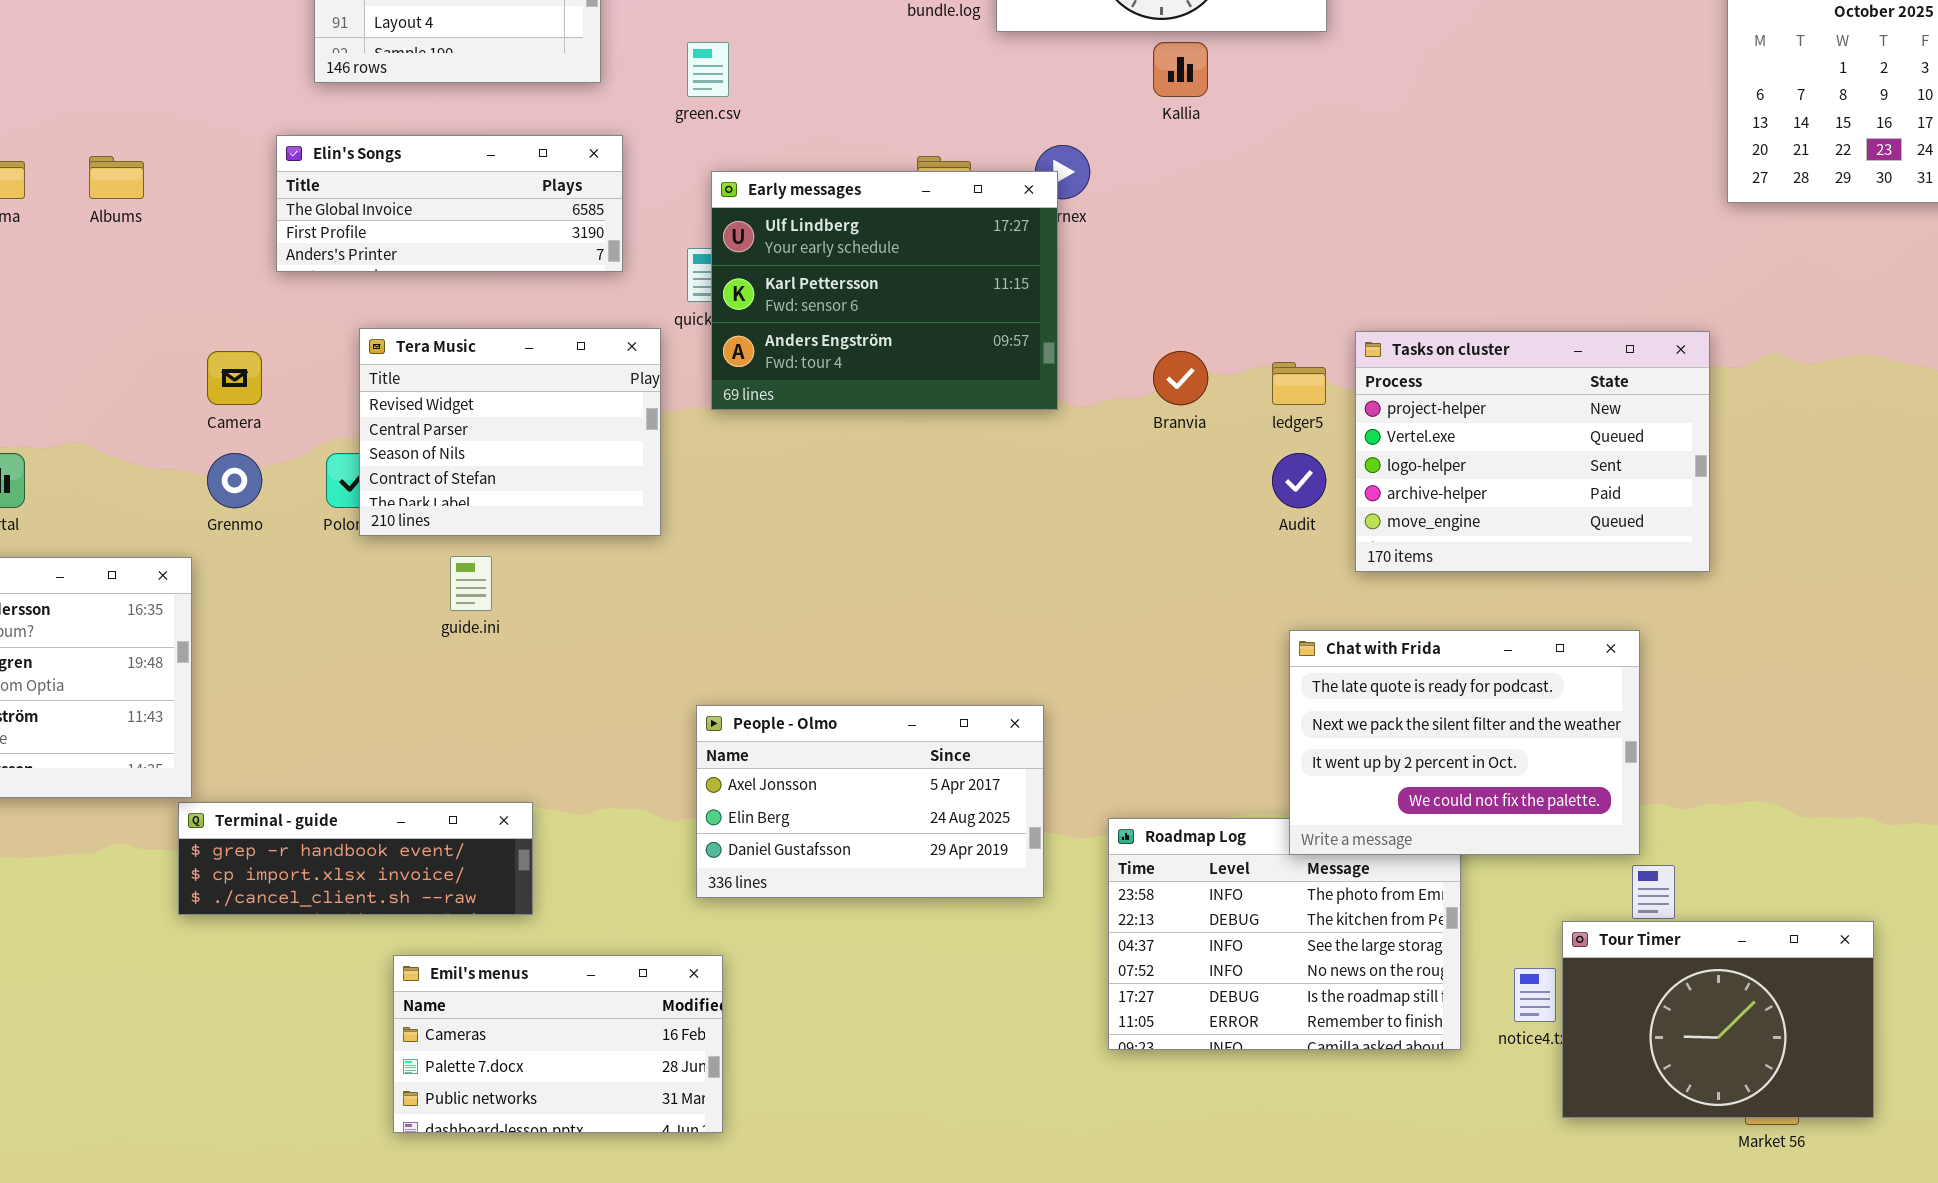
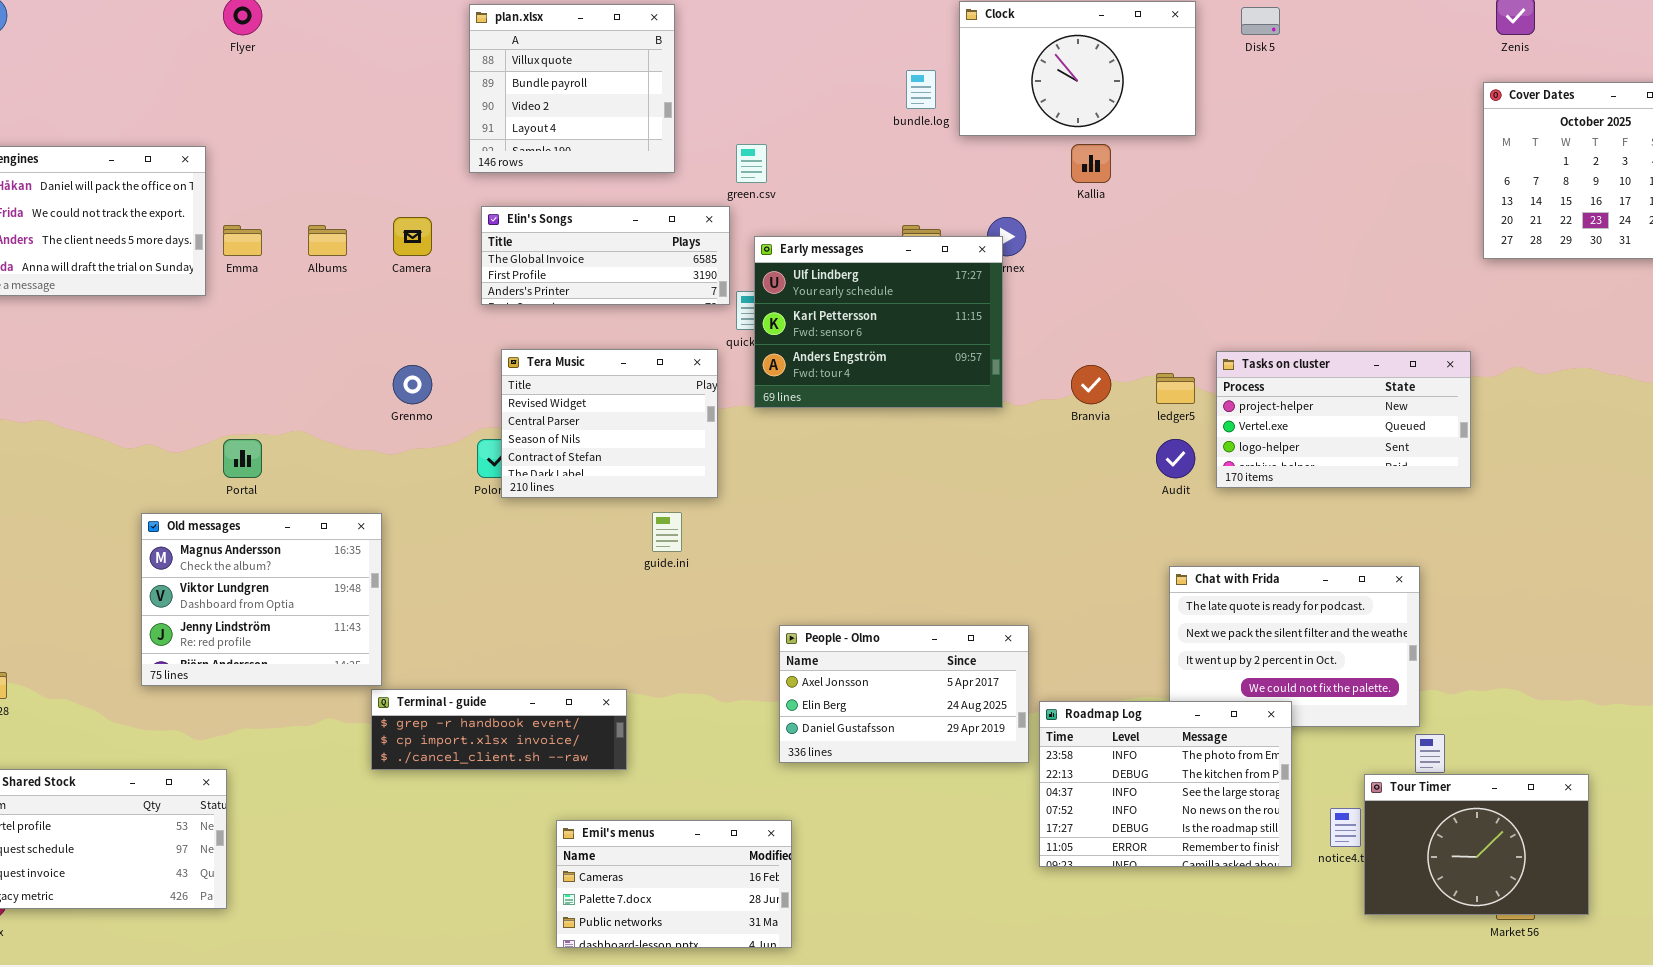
Elin's Songs: [276,135,623,272] -> [481,206,730,305], moved
Tasks on cluster: [1355,331,1710,572] -> [1216,351,1471,488], resized
Camera: [207,351,262,405] -> [393,217,432,256], moved
Grenmo: [207,453,262,508] -> [393,365,432,404], moved
guide.ini: [450,556,492,611] -> [652,512,682,552], moved
People - Olmo: [696,705,1044,898] -> [779,625,1029,763], moved
Roadmap Log: [1108,818,1461,1050] -> [1039,701,1292,867], raised
Emil's menus: [393,955,723,1133] -> [556,820,792,948], moved

